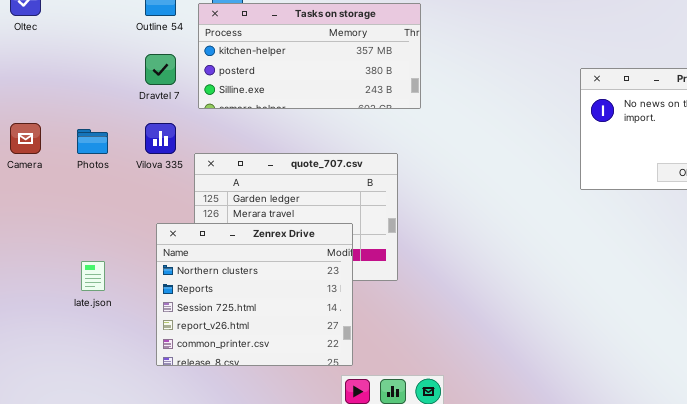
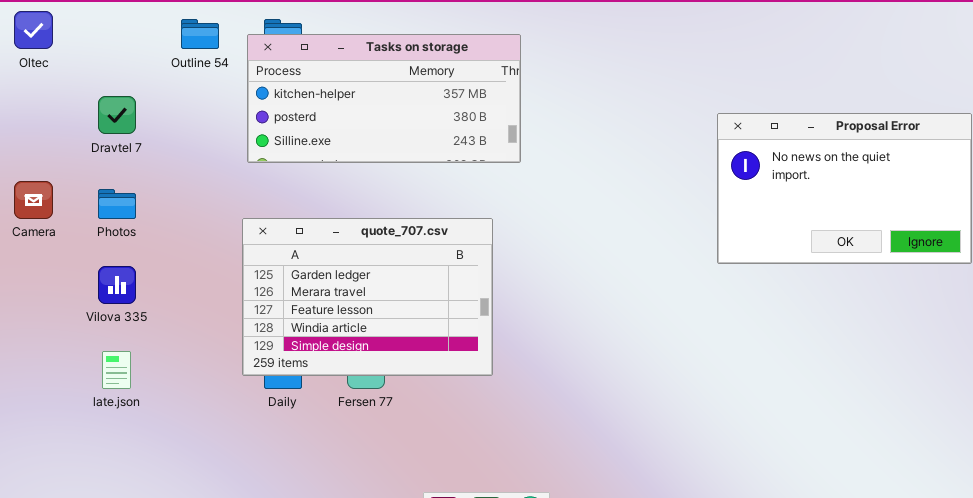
Dravtel 7: [145,54,176,85] -> [98,96,136,134], moved
Vilova 335: [145,123,176,154] -> [98,266,136,304], moved
Zenrex Drive: [156,223,353,366] -> none, closed

